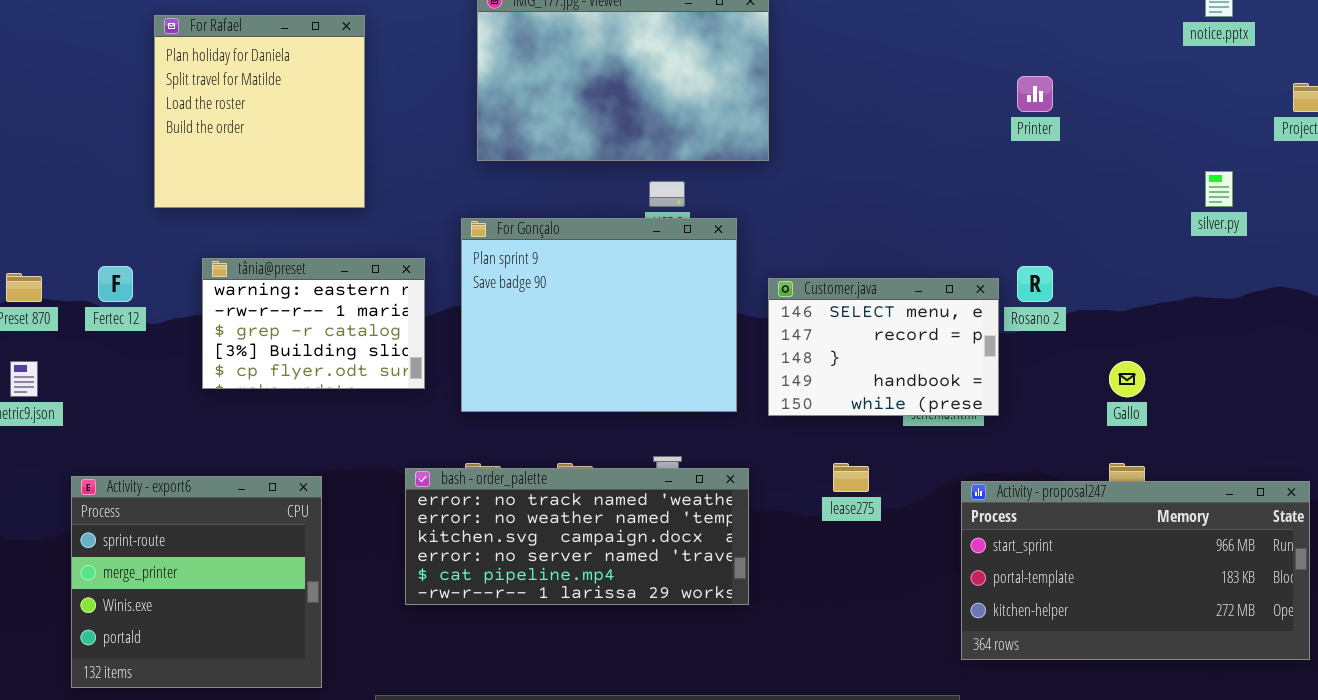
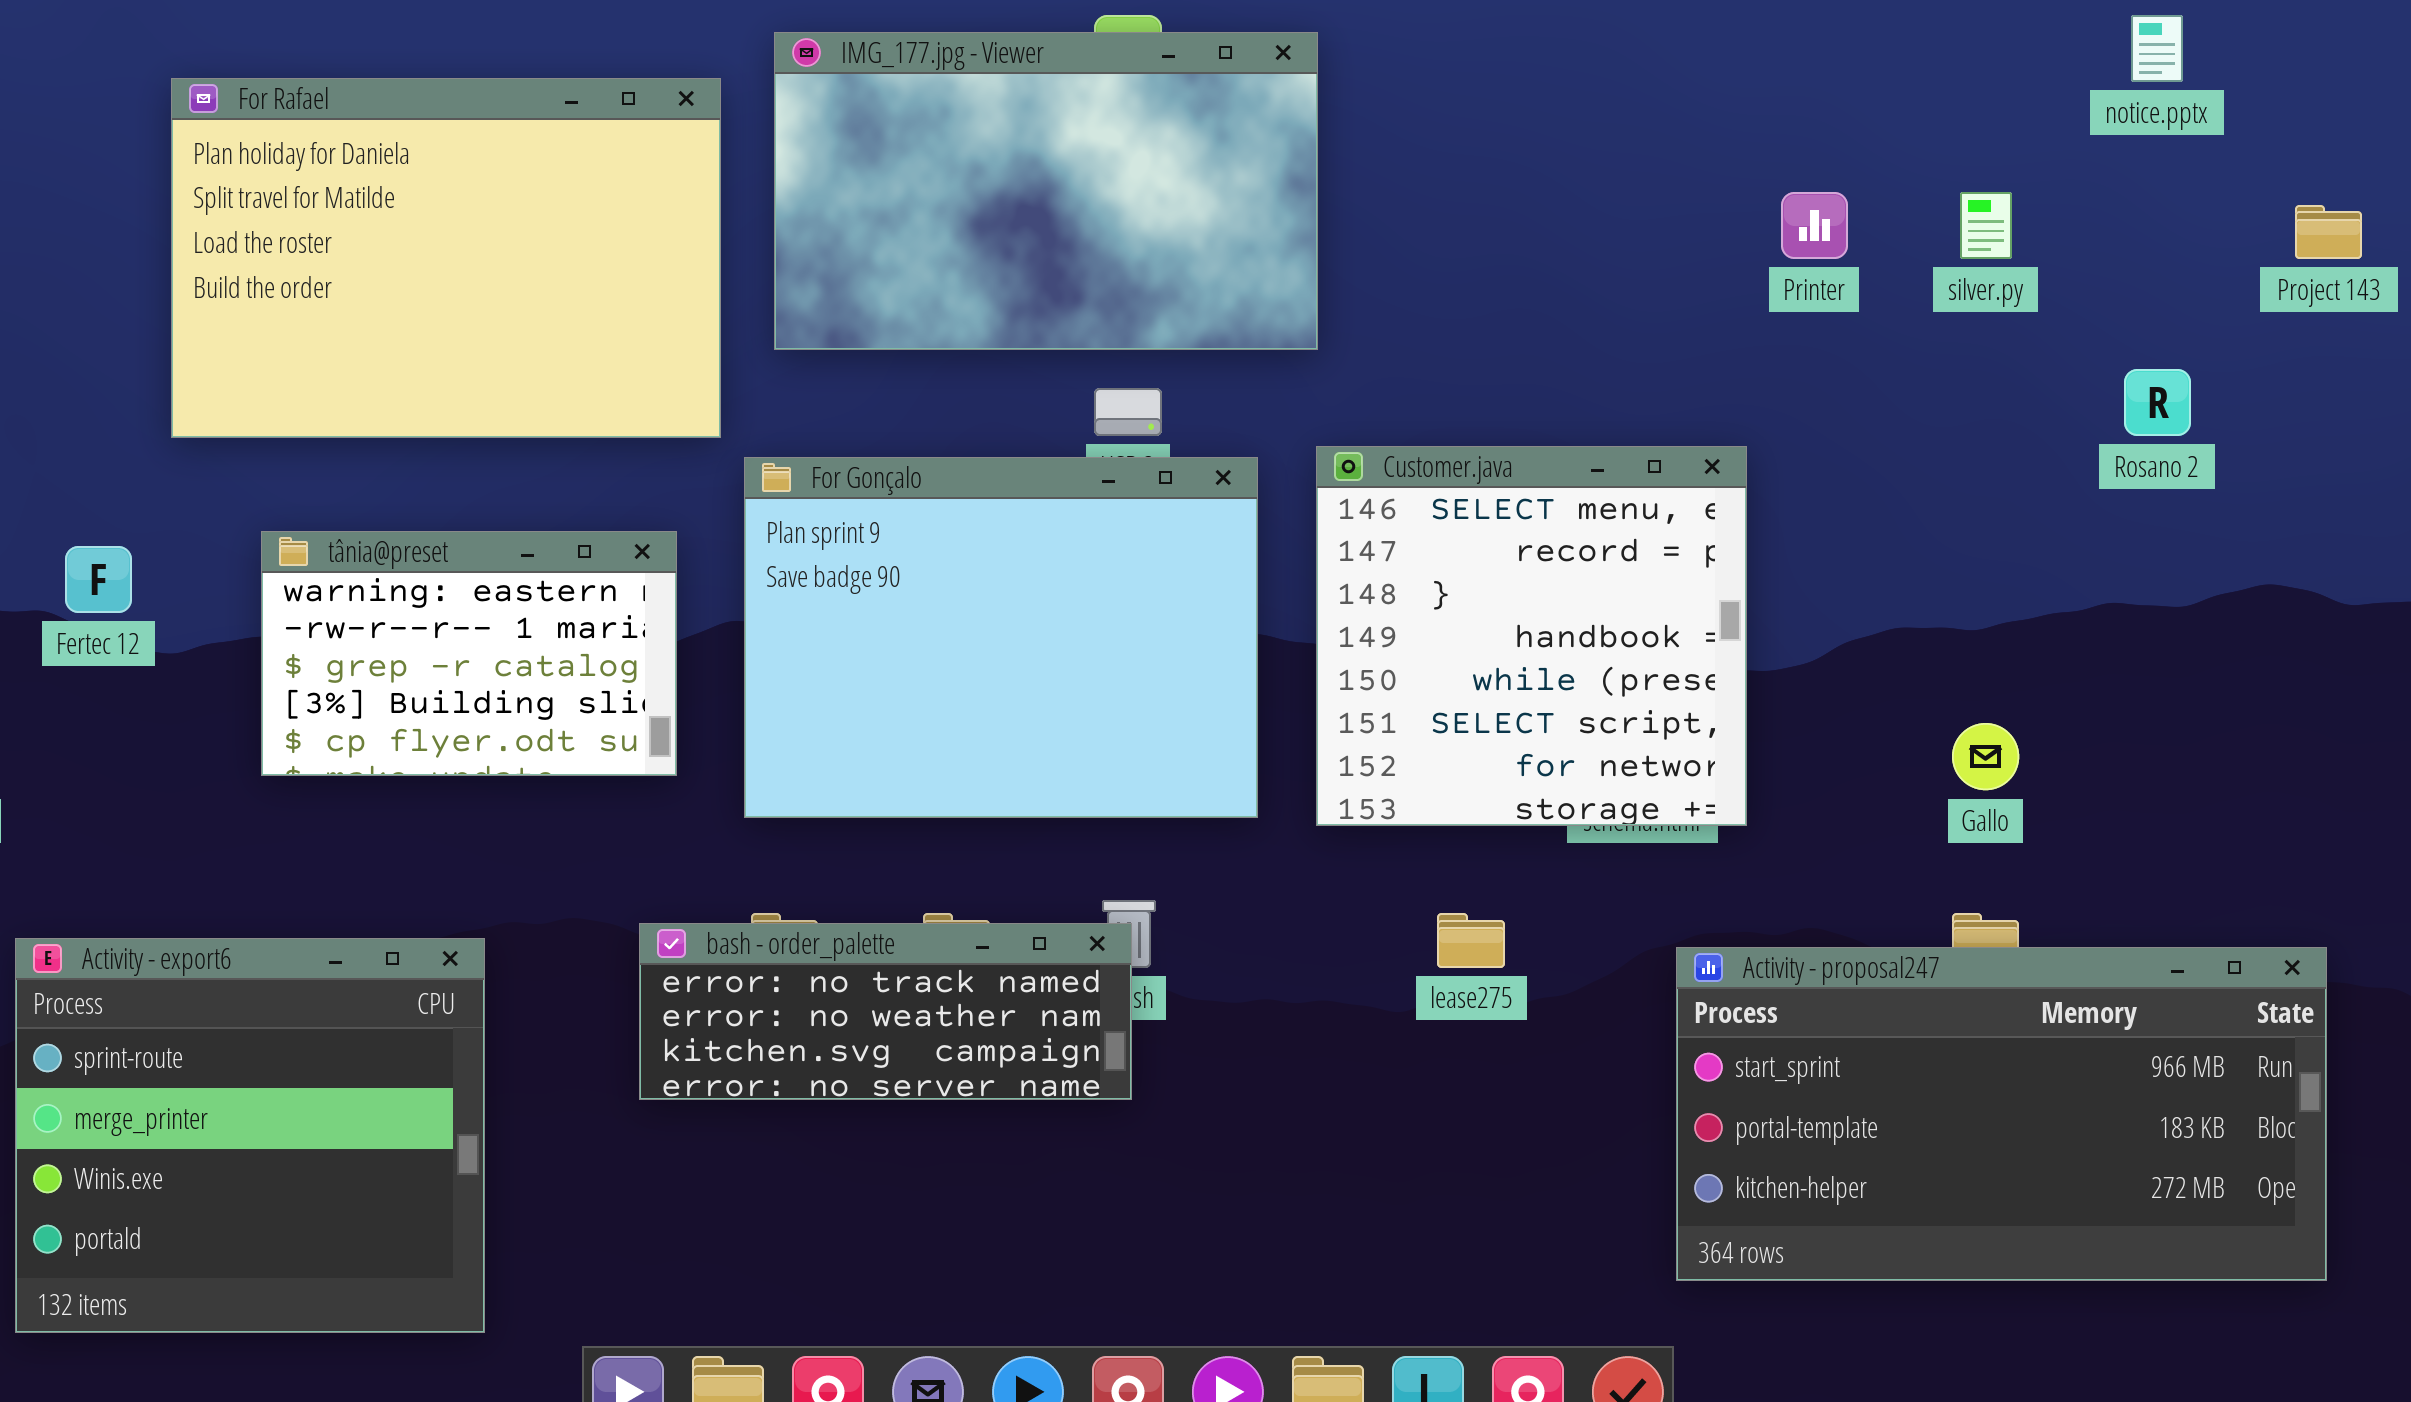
For Rafael: [154,15,365,208] -> [171,78,721,438], resized
silver.py: [1205,171,1233,207] -> [1960,192,2012,259], moved
Rosano 2: [1017,266,1053,302] -> [2124,369,2191,436], moved
Customer.java: [768,278,999,416] -> [1316,446,1747,826], resized
bash - order_palette: [405,468,749,605] -> [639,923,1132,1100], resized

